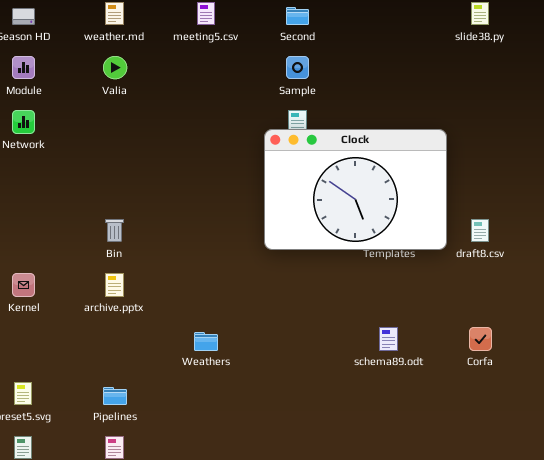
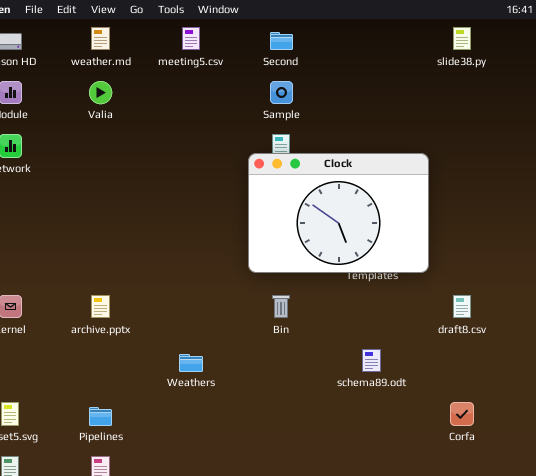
Bin: [105,219,124,242] -> [272,295,290,318], moved
draft8.csv: [471,219,489,242] -> [453,295,471,318], moved
Corfa: [469,327,492,351] -> [450,402,474,426], moved

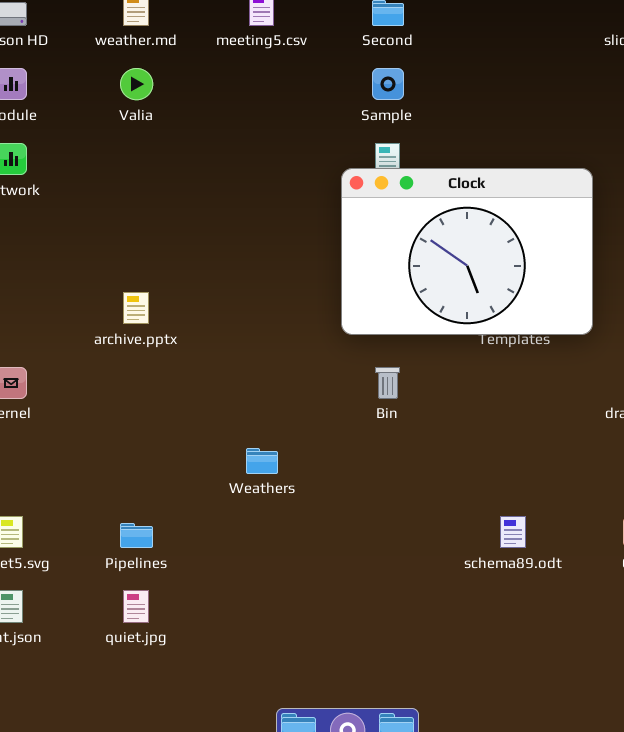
archive.pptx: [91,295,110,318] -> [123,292,149,324], moved
schema89.odt: [362,349,381,372] -> [500,516,526,548], moved

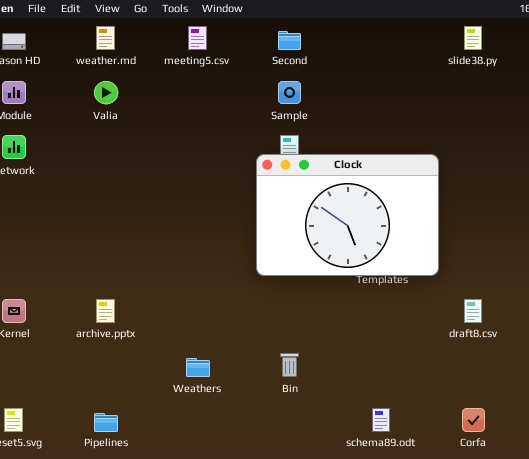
archive.pptx: [123,292,149,324] -> [96,299,115,323], moved
Bin: [375,367,400,399] -> [280,353,299,377], moved

